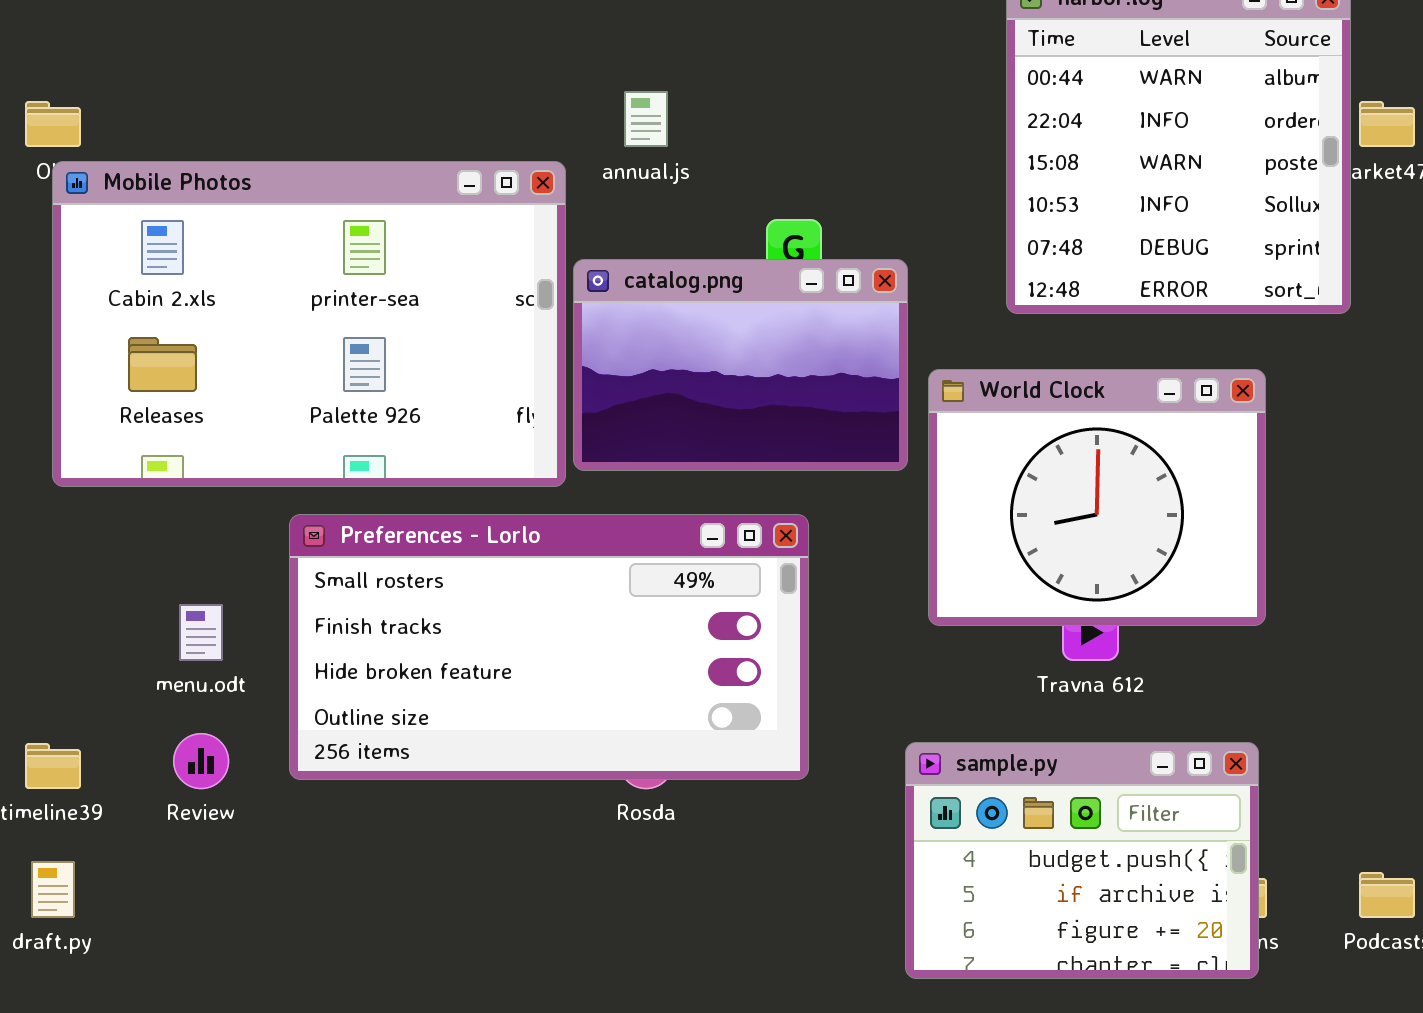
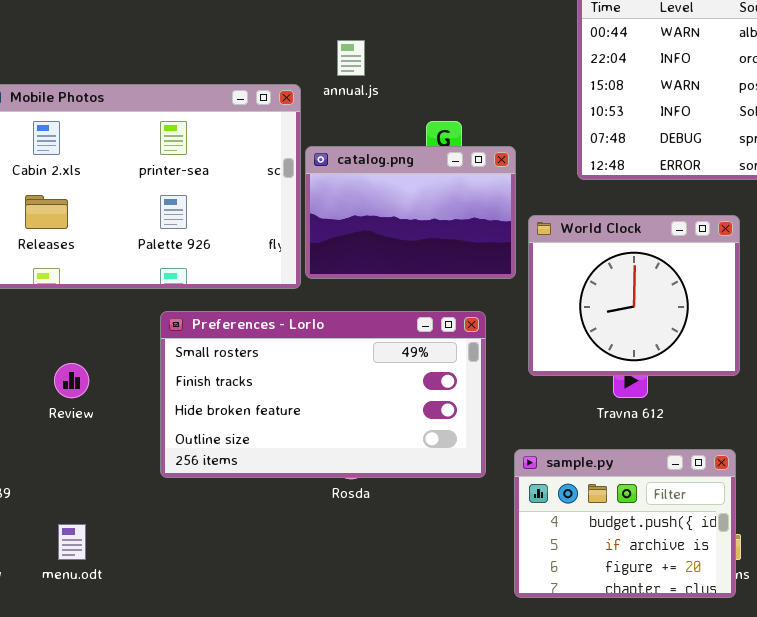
Preferences - Lorlo: [289,514,809,780] -> [160,311,486,478], moved
menu.odt: [179,604,223,661] -> [58,524,86,560], moved
Review: [173,733,229,789] -> [54,363,89,398], moved

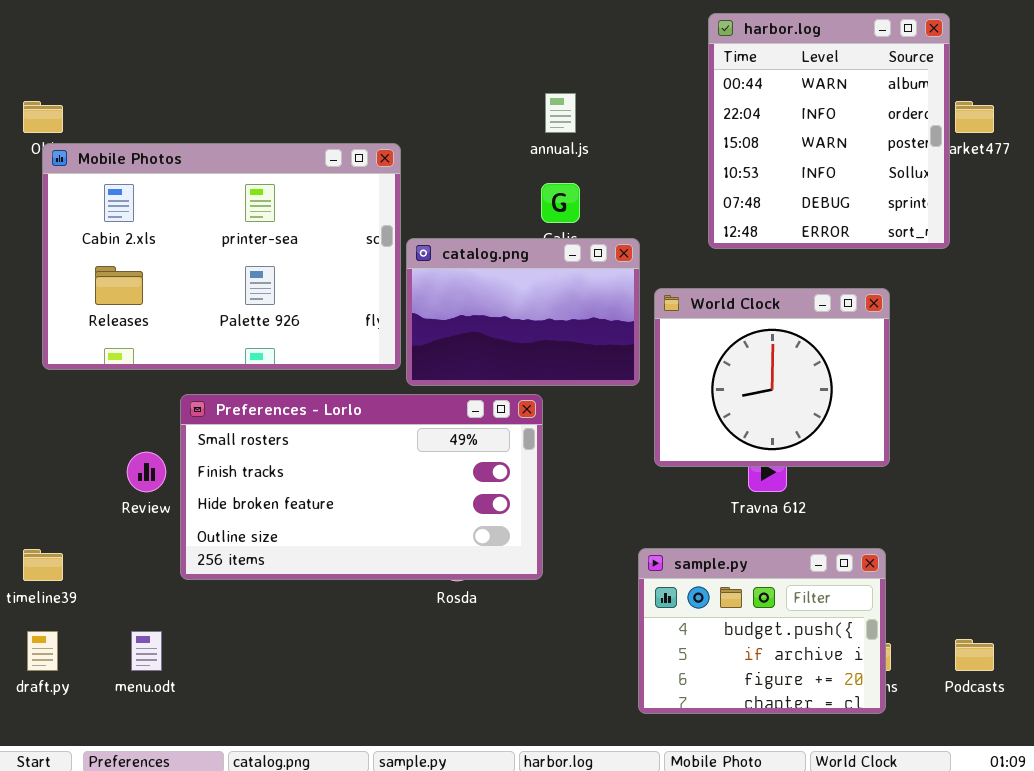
annual.js: [337,40,365,76] -> [545,93,576,133], moved
catalog.png: [305,146,516,279] -> [406,238,640,386], moved
Preferences - Lorlo: [160,311,486,478] -> [180,394,543,580], moved

